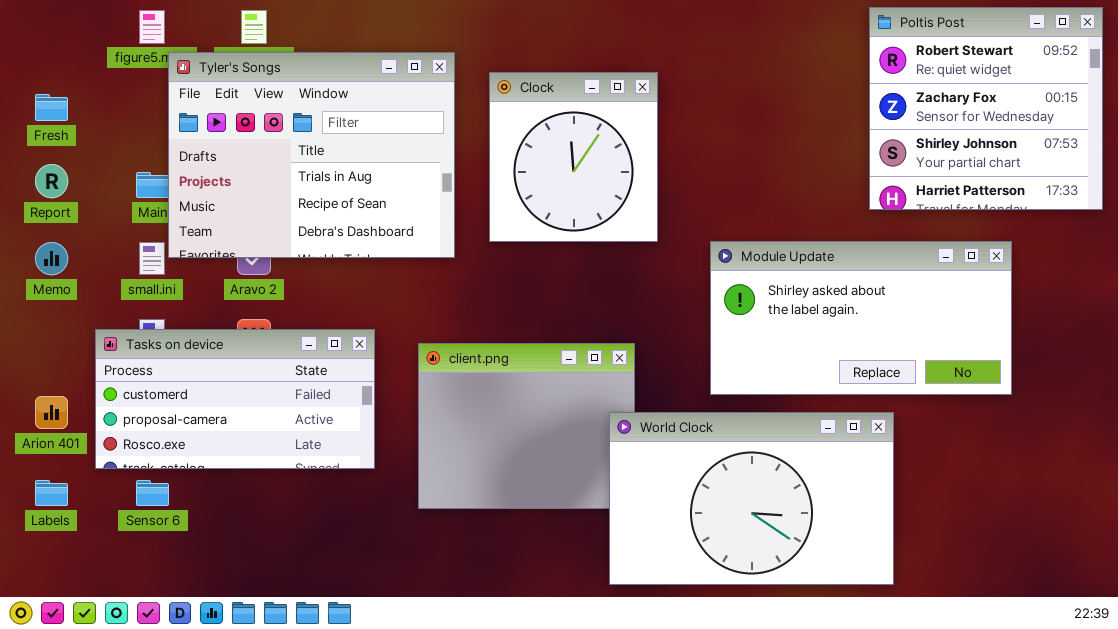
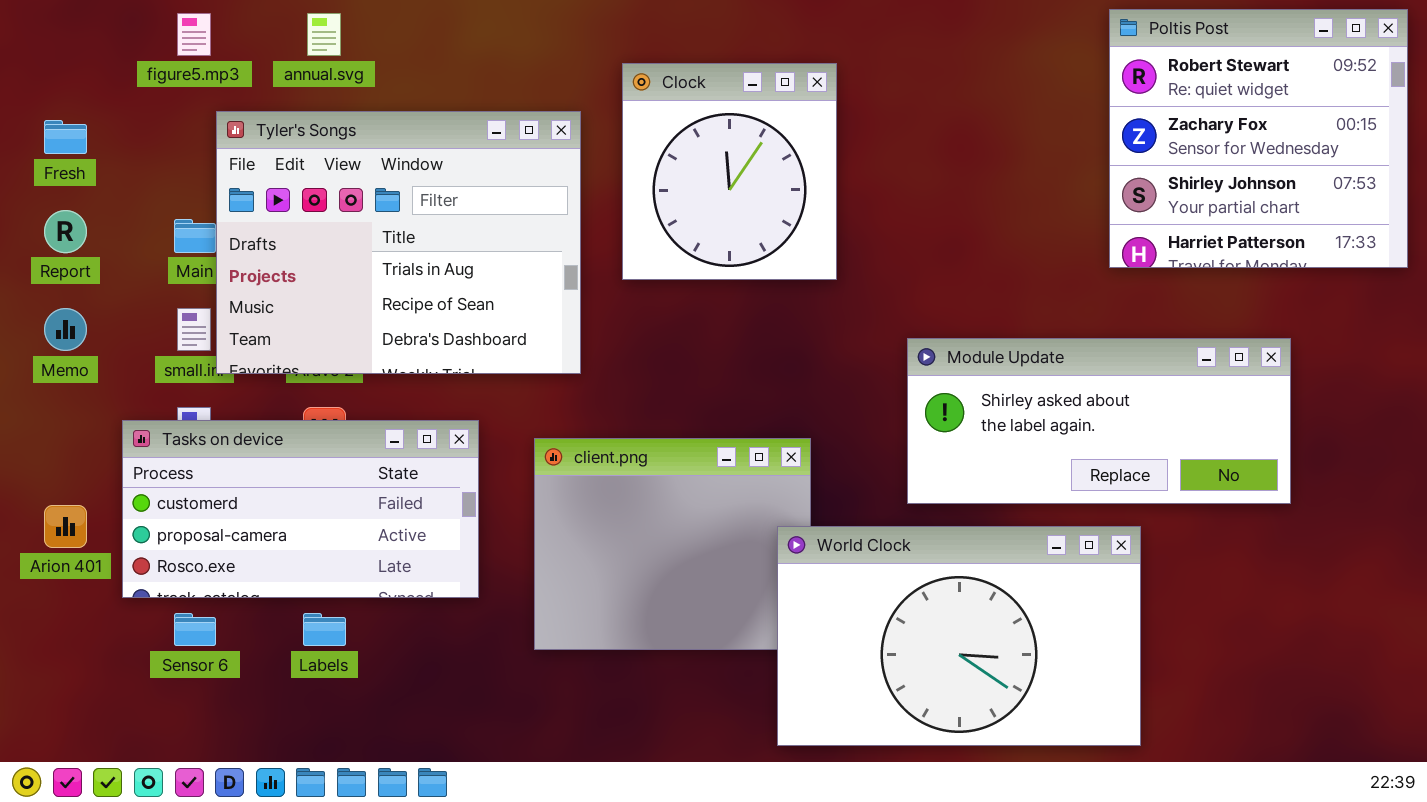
Tyler's Songs: [168,52,455,258] -> [216,111,581,374], moved
Clock: [489,72,658,242] -> [622,63,837,280], moved
Module Update: [710,241,1012,395] -> [907,338,1291,504], resized
Labels: [35,480,68,506] -> [303,613,346,646], moved

